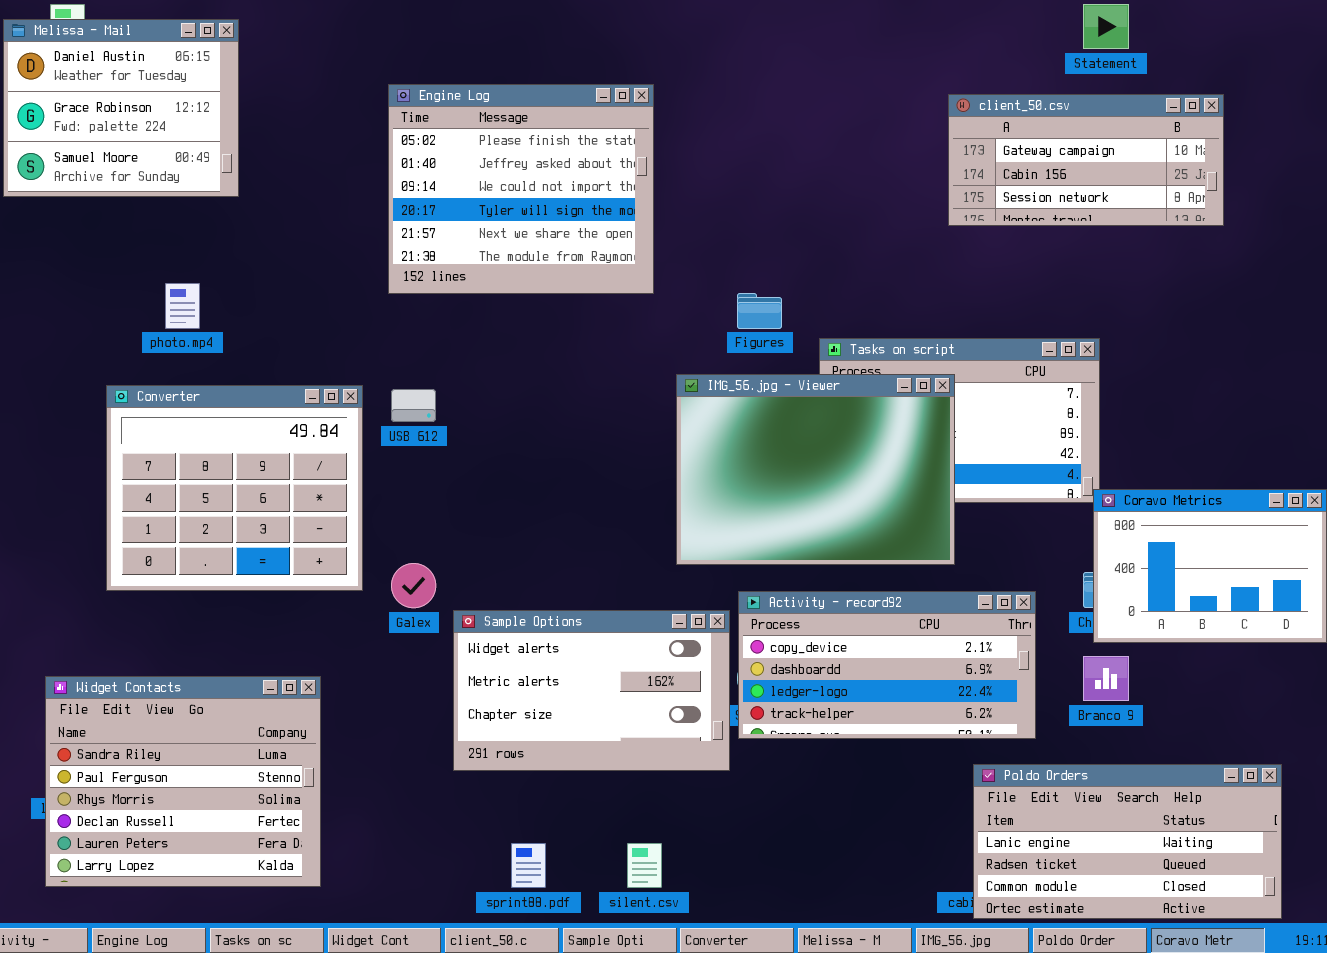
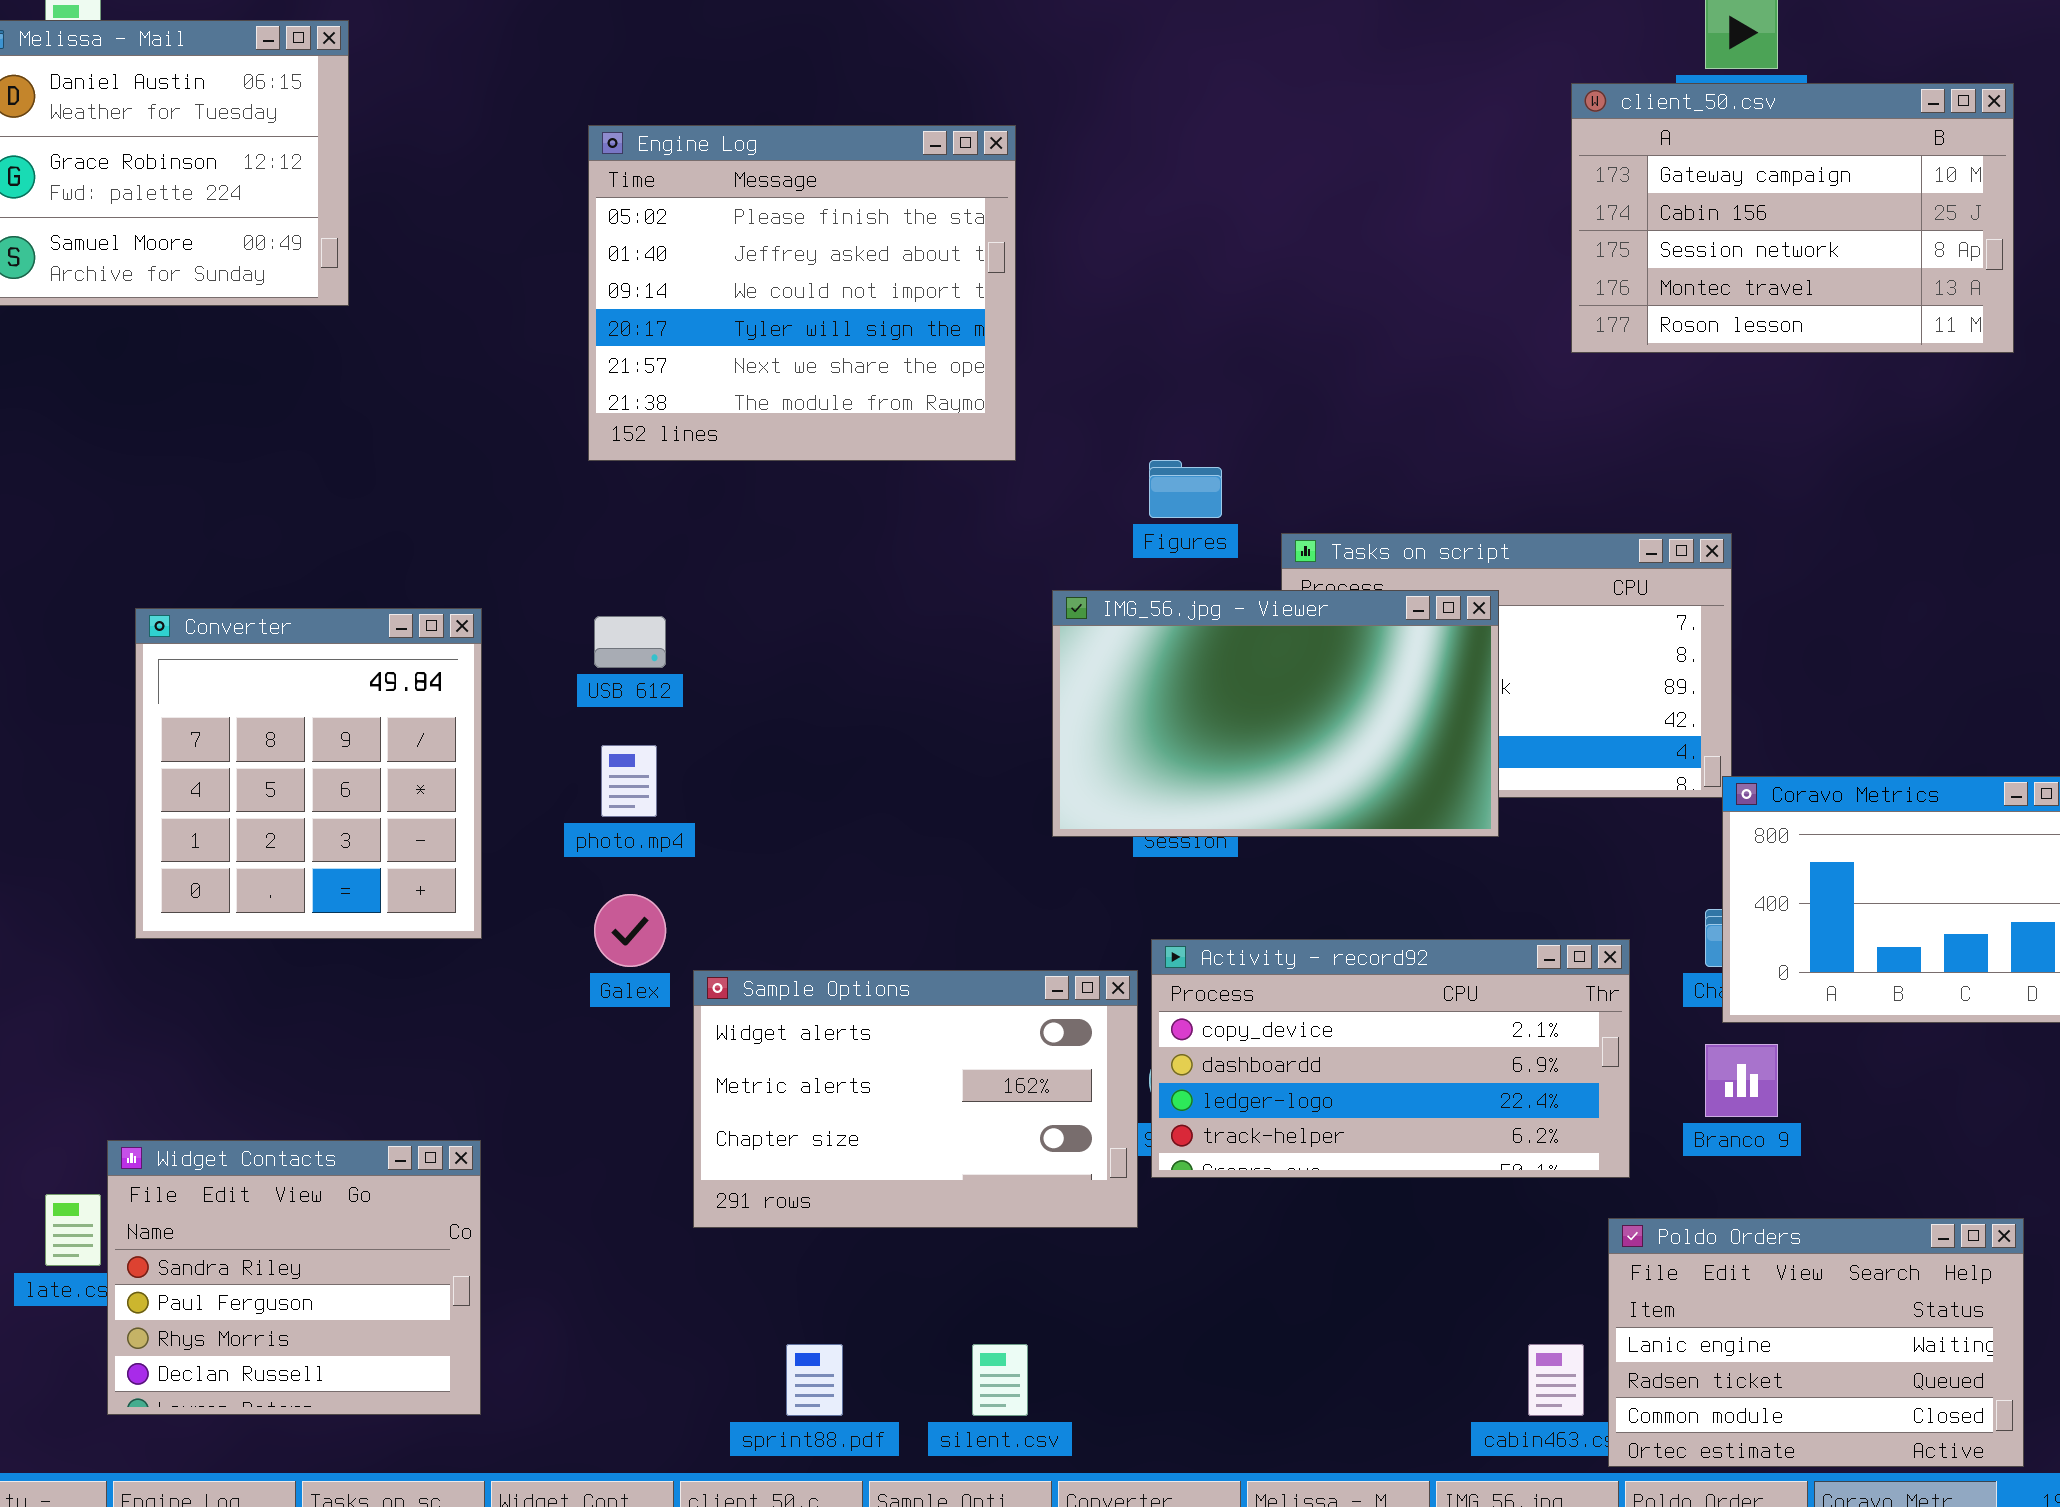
client_50.csv: [948,94,1224,226] -> [1571,83,2014,353], moved, resized
photo.mp4: [165,283,200,329] -> [601,745,657,817], moved
IMG_56.jpg - Viewer: [676,374,955,565] -> [1052,590,1499,837], resized
Converter: [106,385,363,591] -> [135,608,482,939], resized
Widget Contacts: [45,676,321,887] -> [107,1140,481,1415], resized
Poldo Orders: [973,764,1282,919] -> [1608,1218,2024,1467], resized

